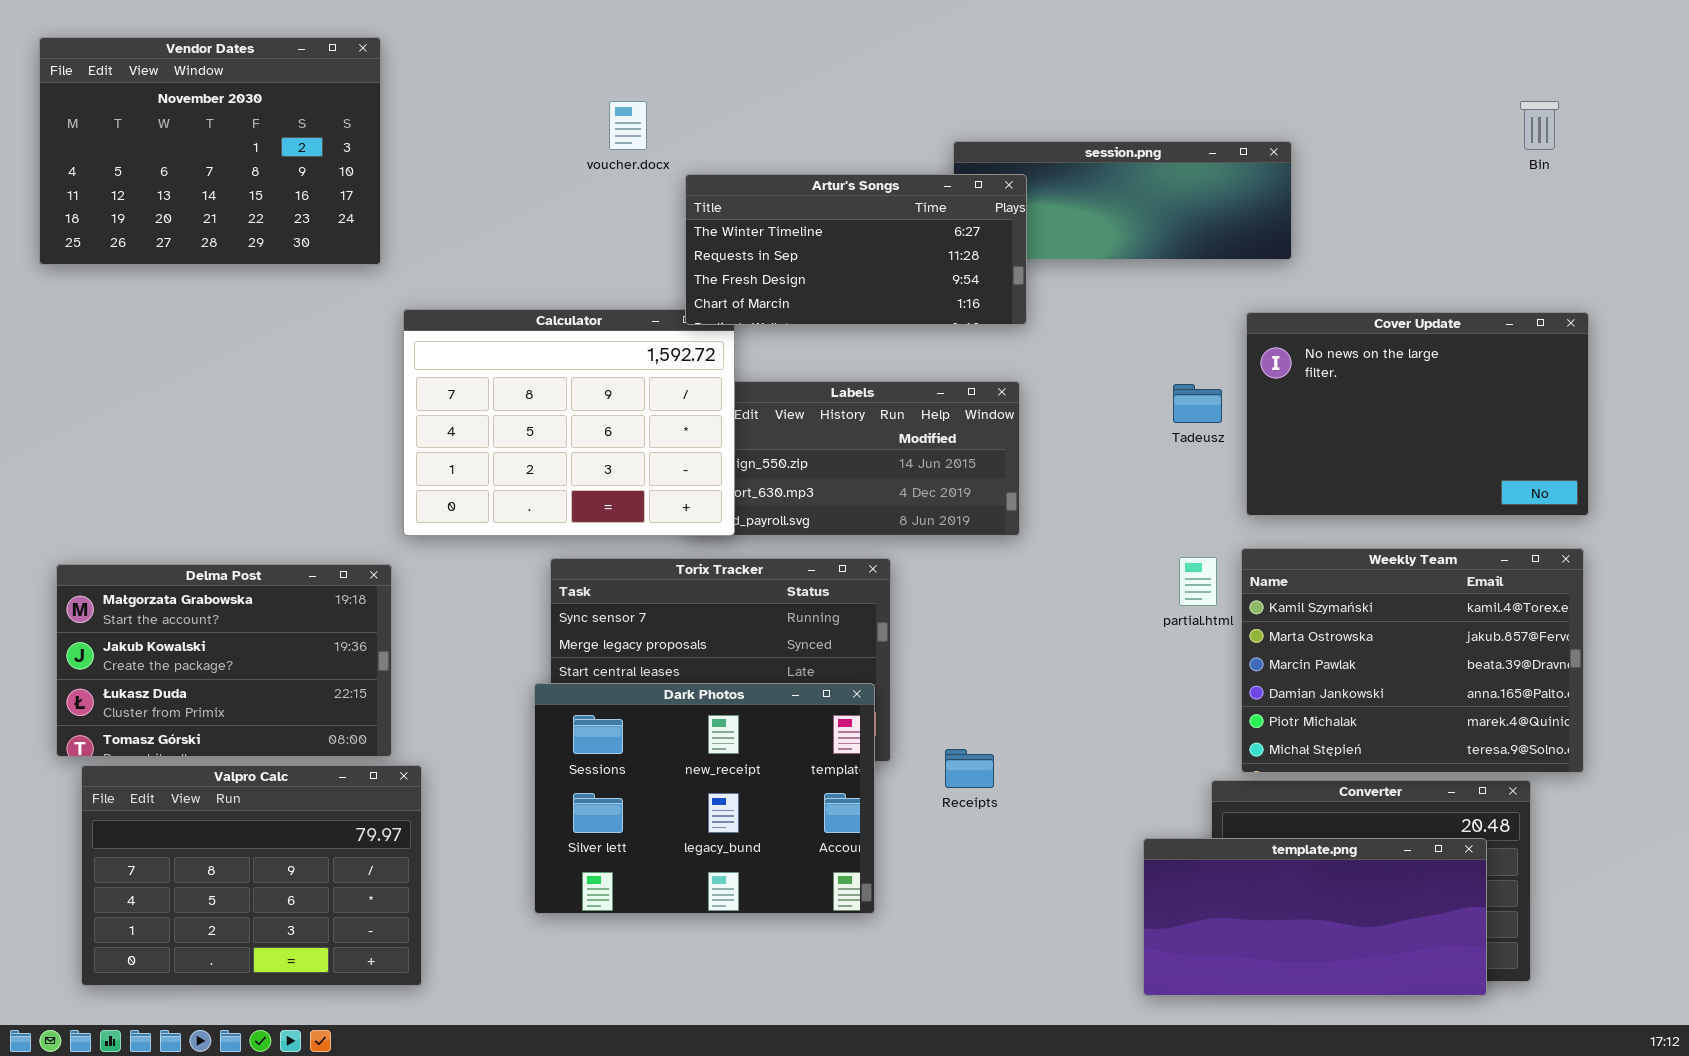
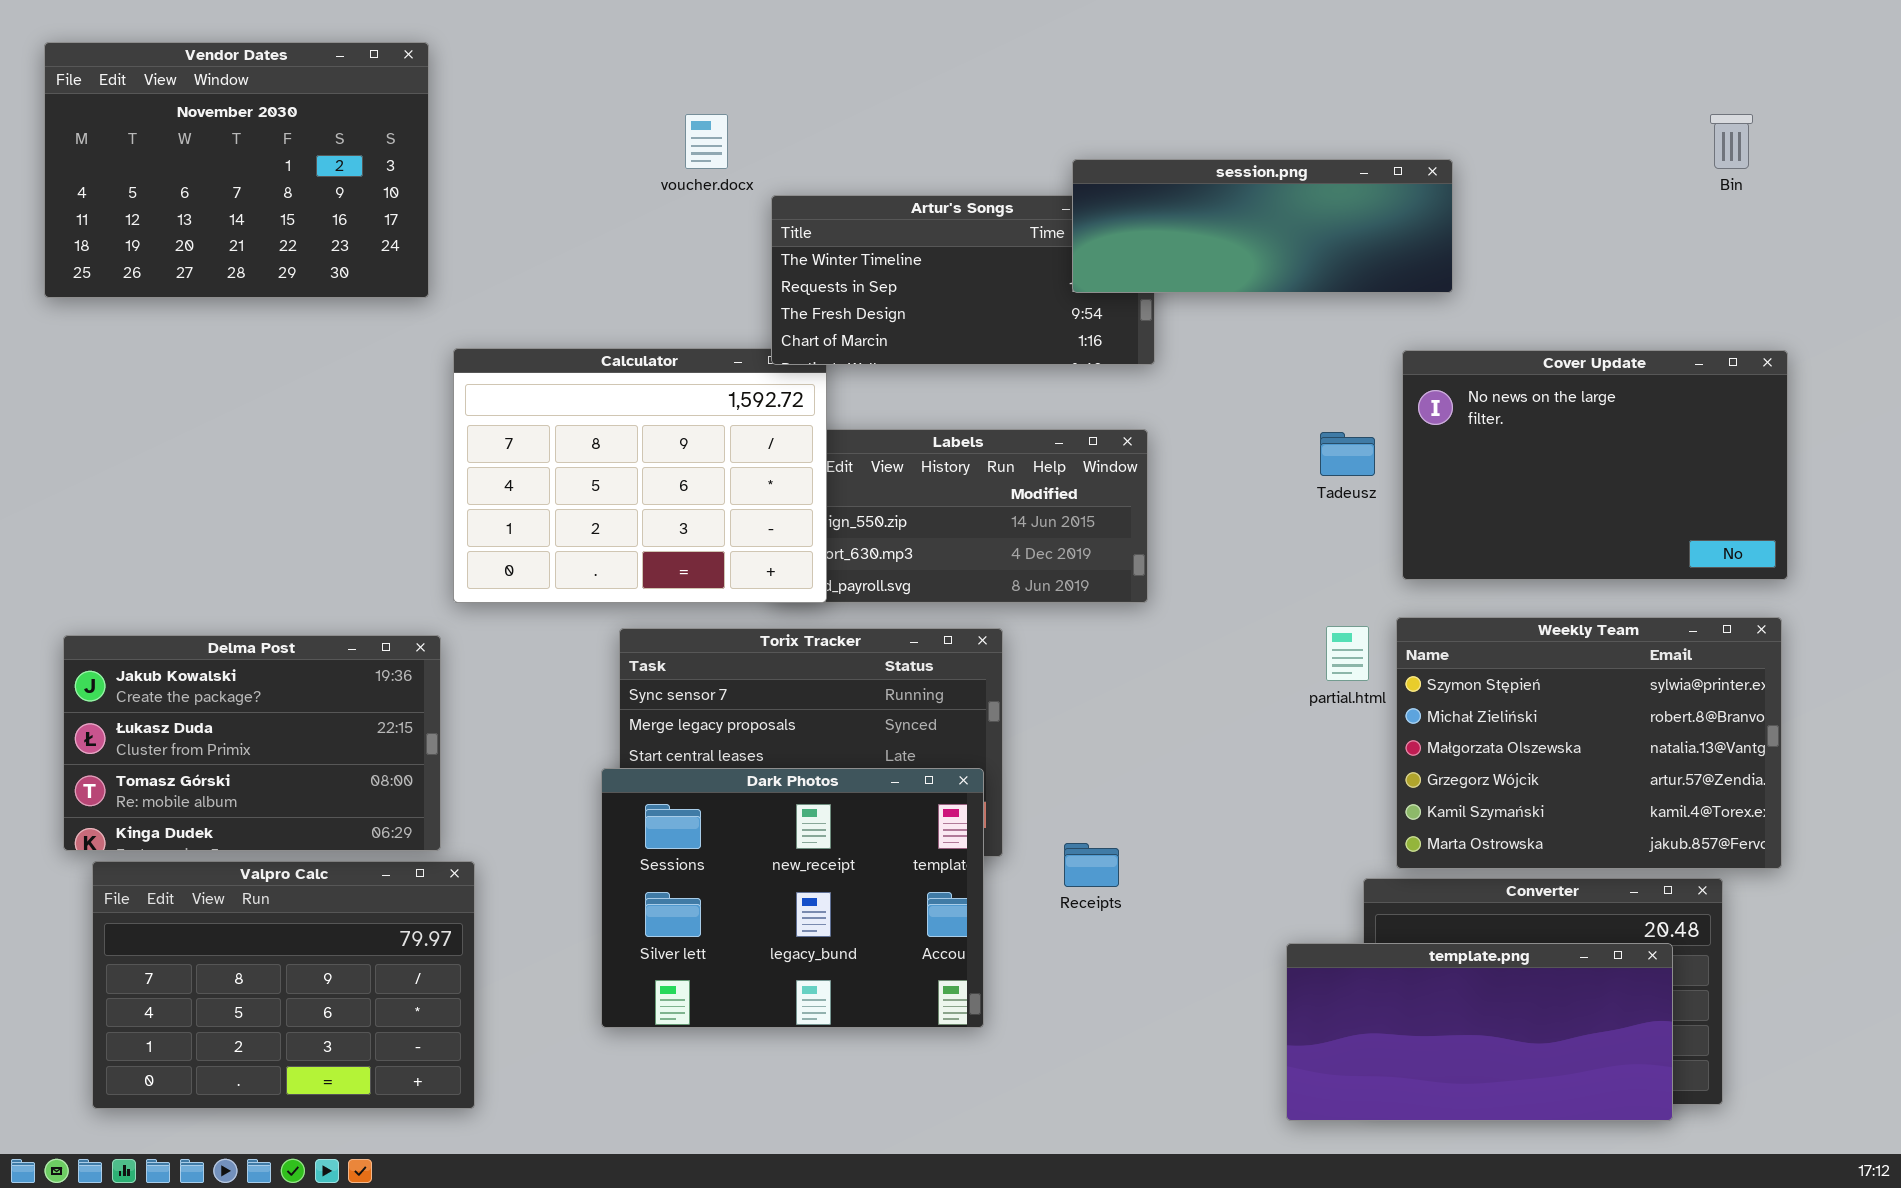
session.png: [953,141,1292,260] -> [1072,159,1453,293], raised
Weekly Team: [1241,548,1584,773] -> [1396,617,1782,869], scrolled up 4 rows
Delma Post: [56,564,392,757] -> [63,635,441,851], scrolled down 1 row

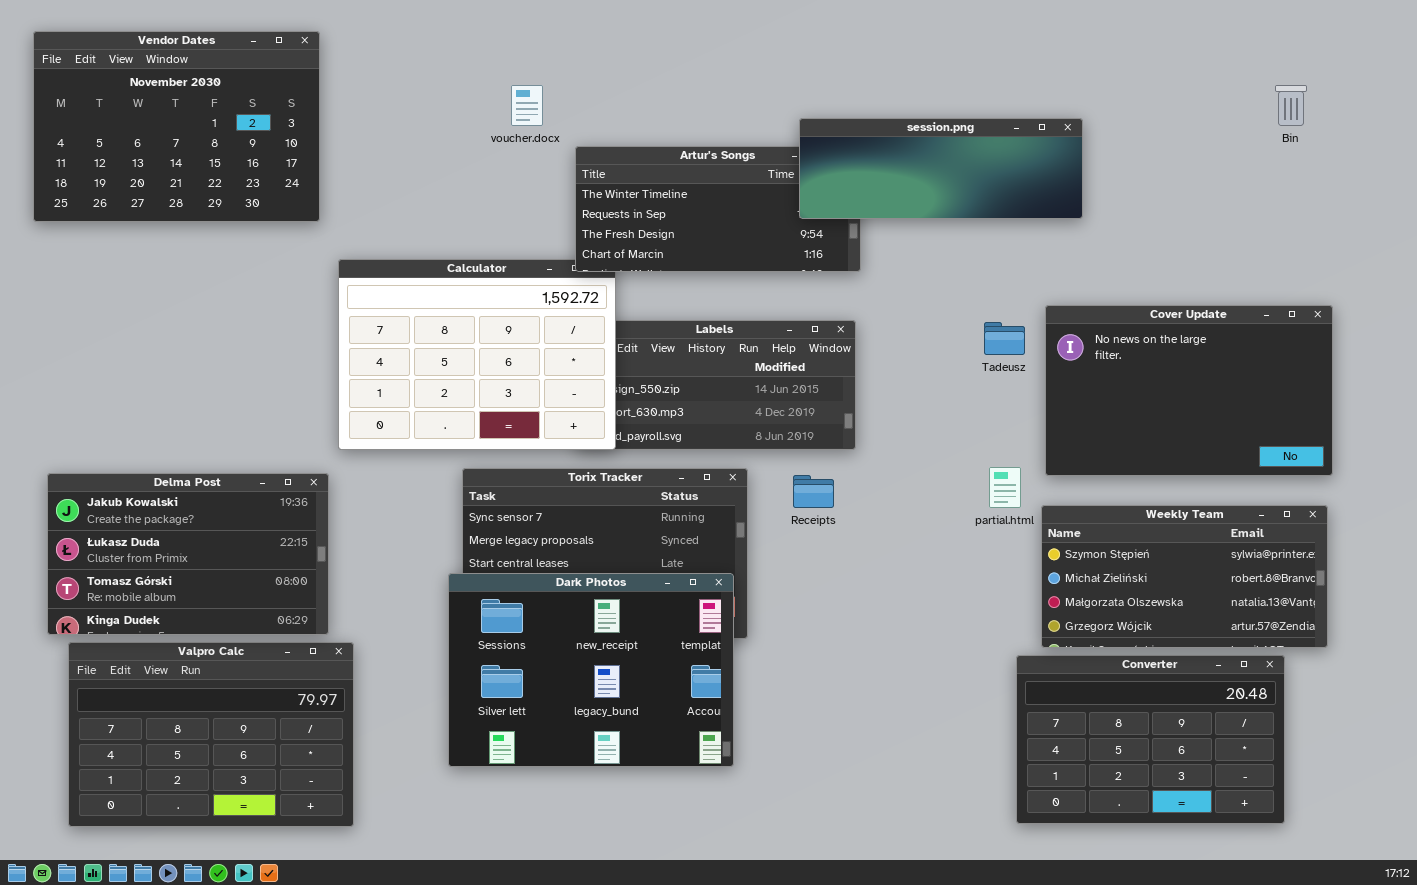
Cover Update: [1402,350,1788,580] -> [1045,305,1333,476], moved
Weekly Team: [1396,617,1782,869] -> [1041,505,1328,648], resized
Receipts: [1064,843,1119,887] -> [793,475,834,508], moved
template.png: [1286,943,1673,1121] -> none, closed

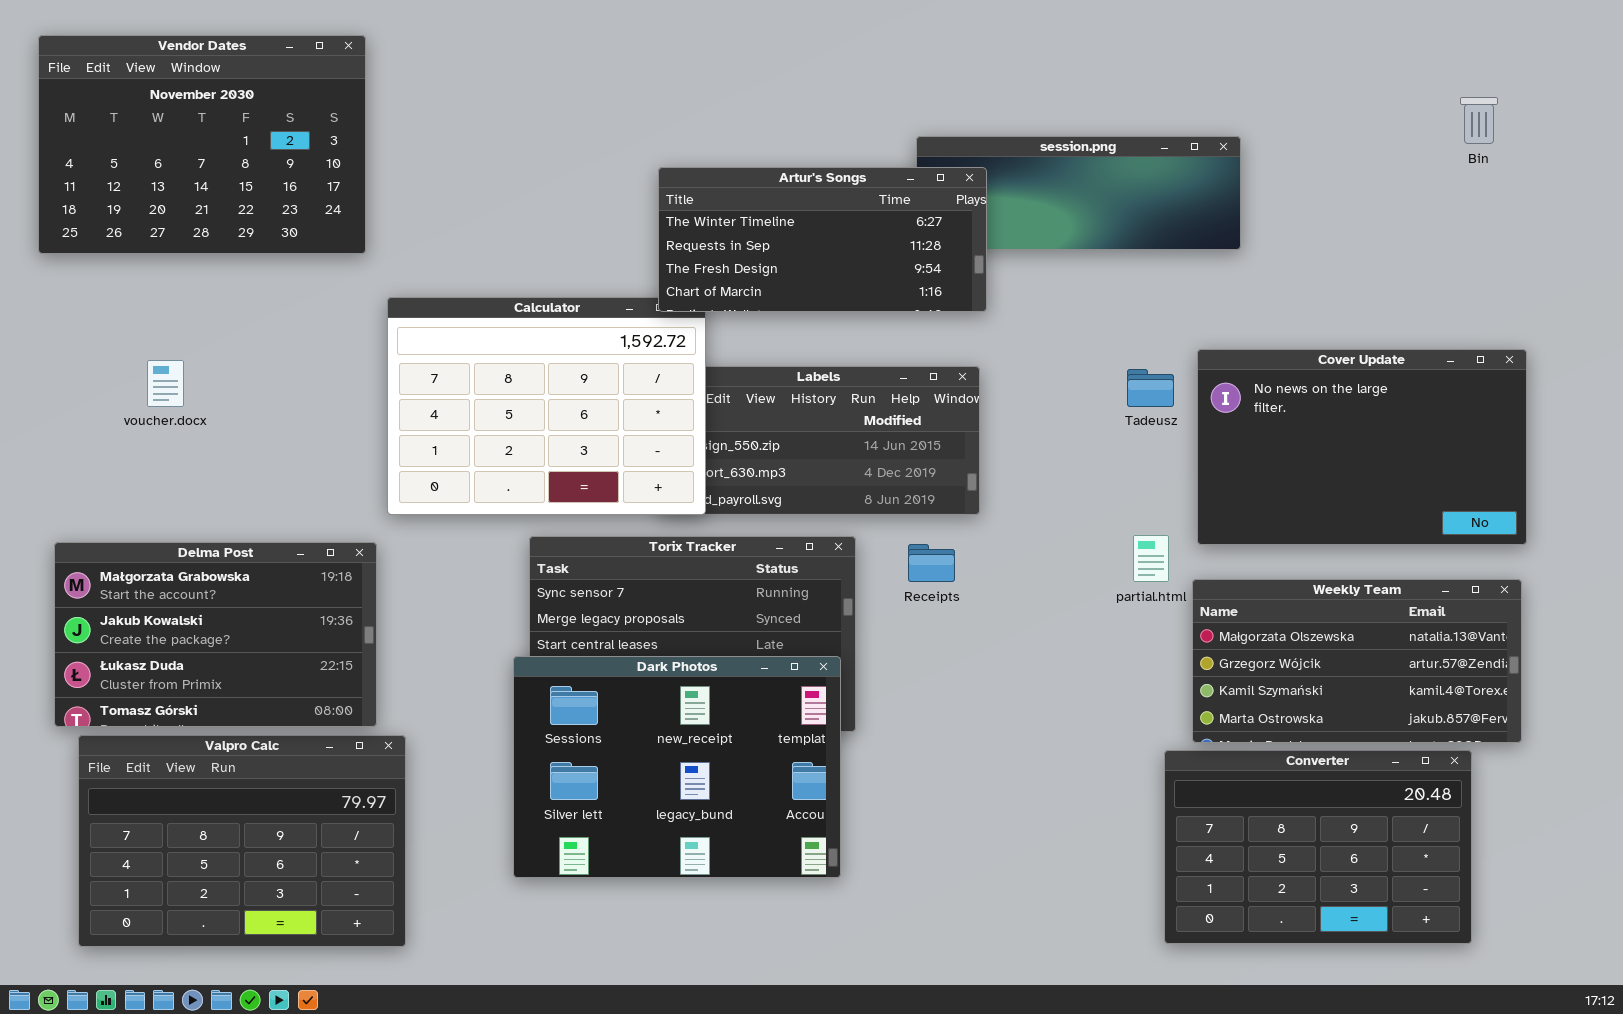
voucher.docx: [511,85,543,126] -> [147,360,184,407], moved
Artur's Songs: [575,146,861,272] -> [658,167,987,312], raised
Delma Post: [47,473,329,635] -> [54,542,377,727], scrolled up 1 row
Weekly Team: [1041,505,1328,648] -> [1192,579,1522,743], scrolled down 2 rows

